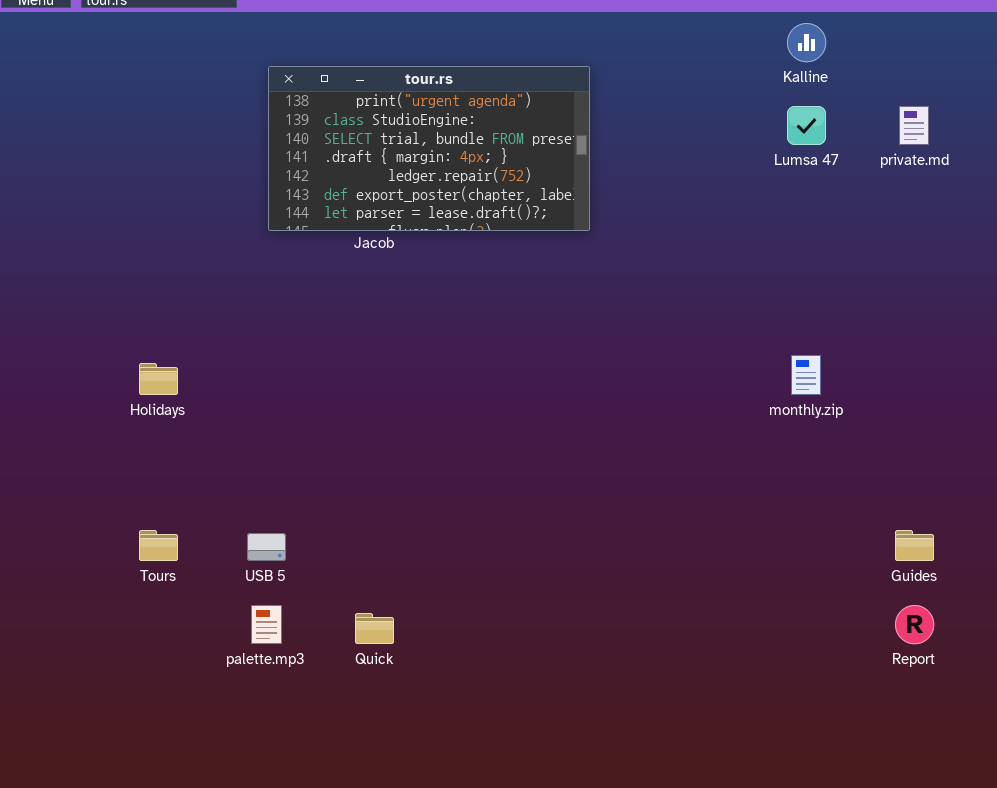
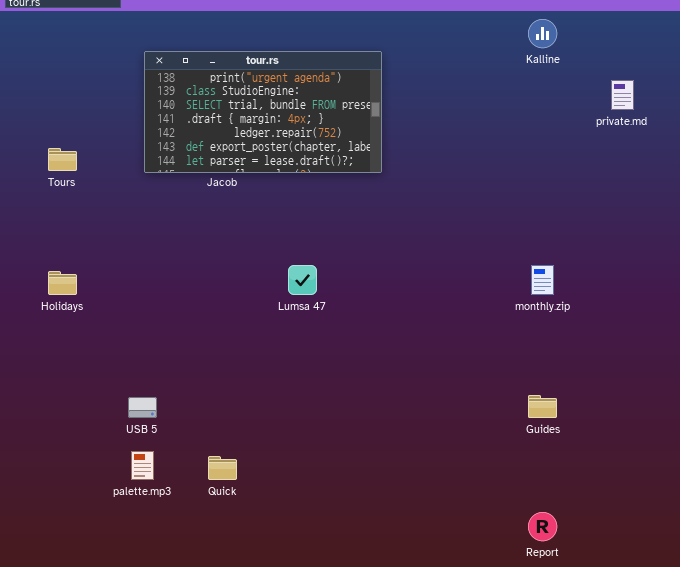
Lumsa 47: [787,106,826,145] -> [288,265,317,295], moved
Tours: [139,530,178,561] -> [48,148,77,171], moved
Guides: [895,530,934,561] -> [528,395,557,418], moved
Report: [895,605,934,644] -> [528,512,557,541], moved

